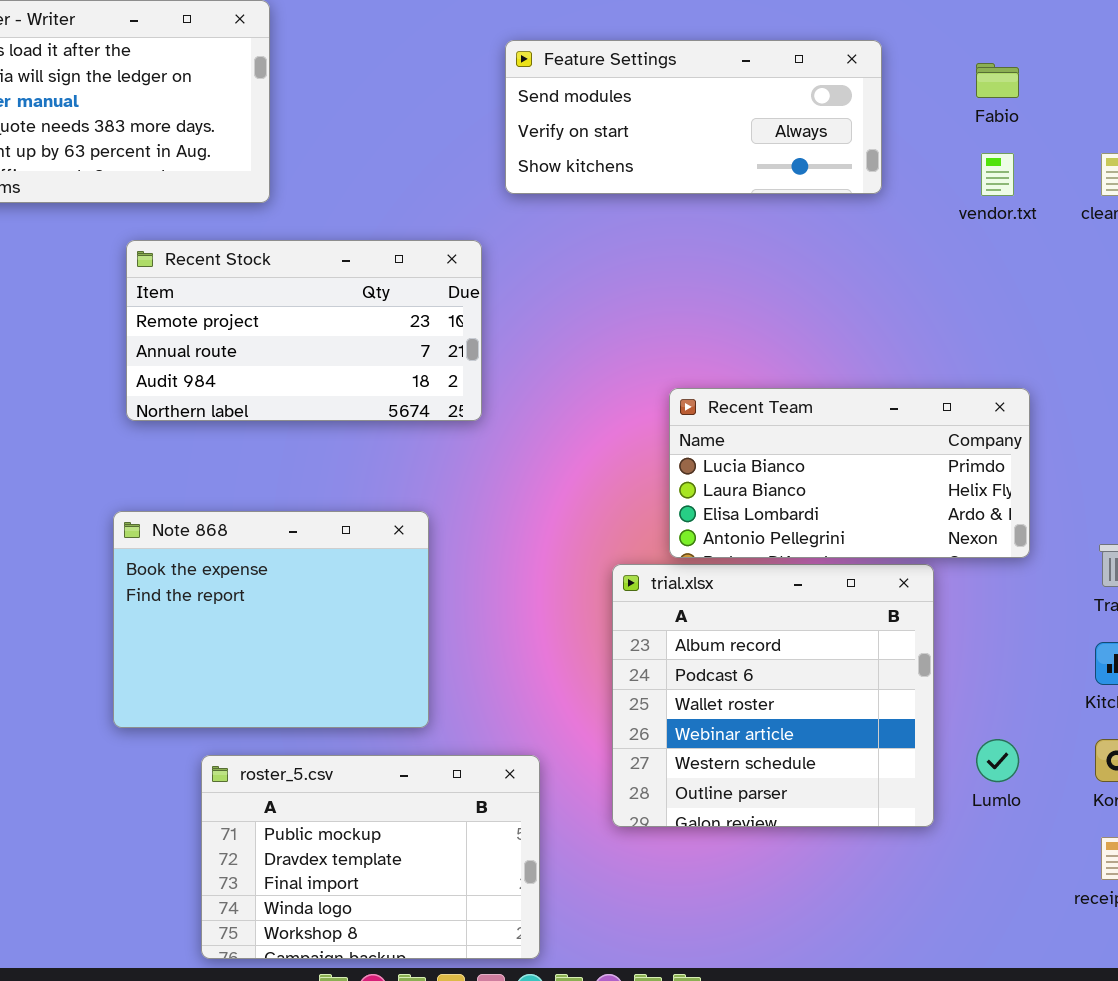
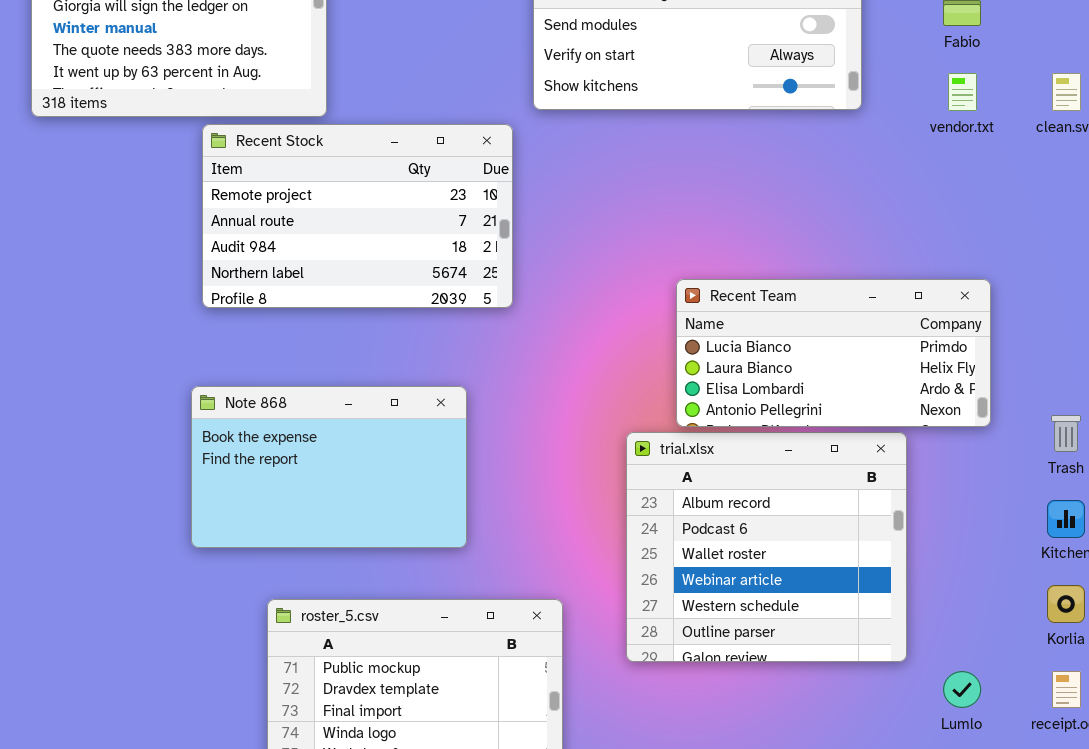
Recent Stock: [126,240,482,421] -> [202,124,513,308], resized
Note 868: [113,511,429,728] -> [191,386,467,548], resized
Lumlo: [976,739,1019,782] -> [943,671,981,708], moved

